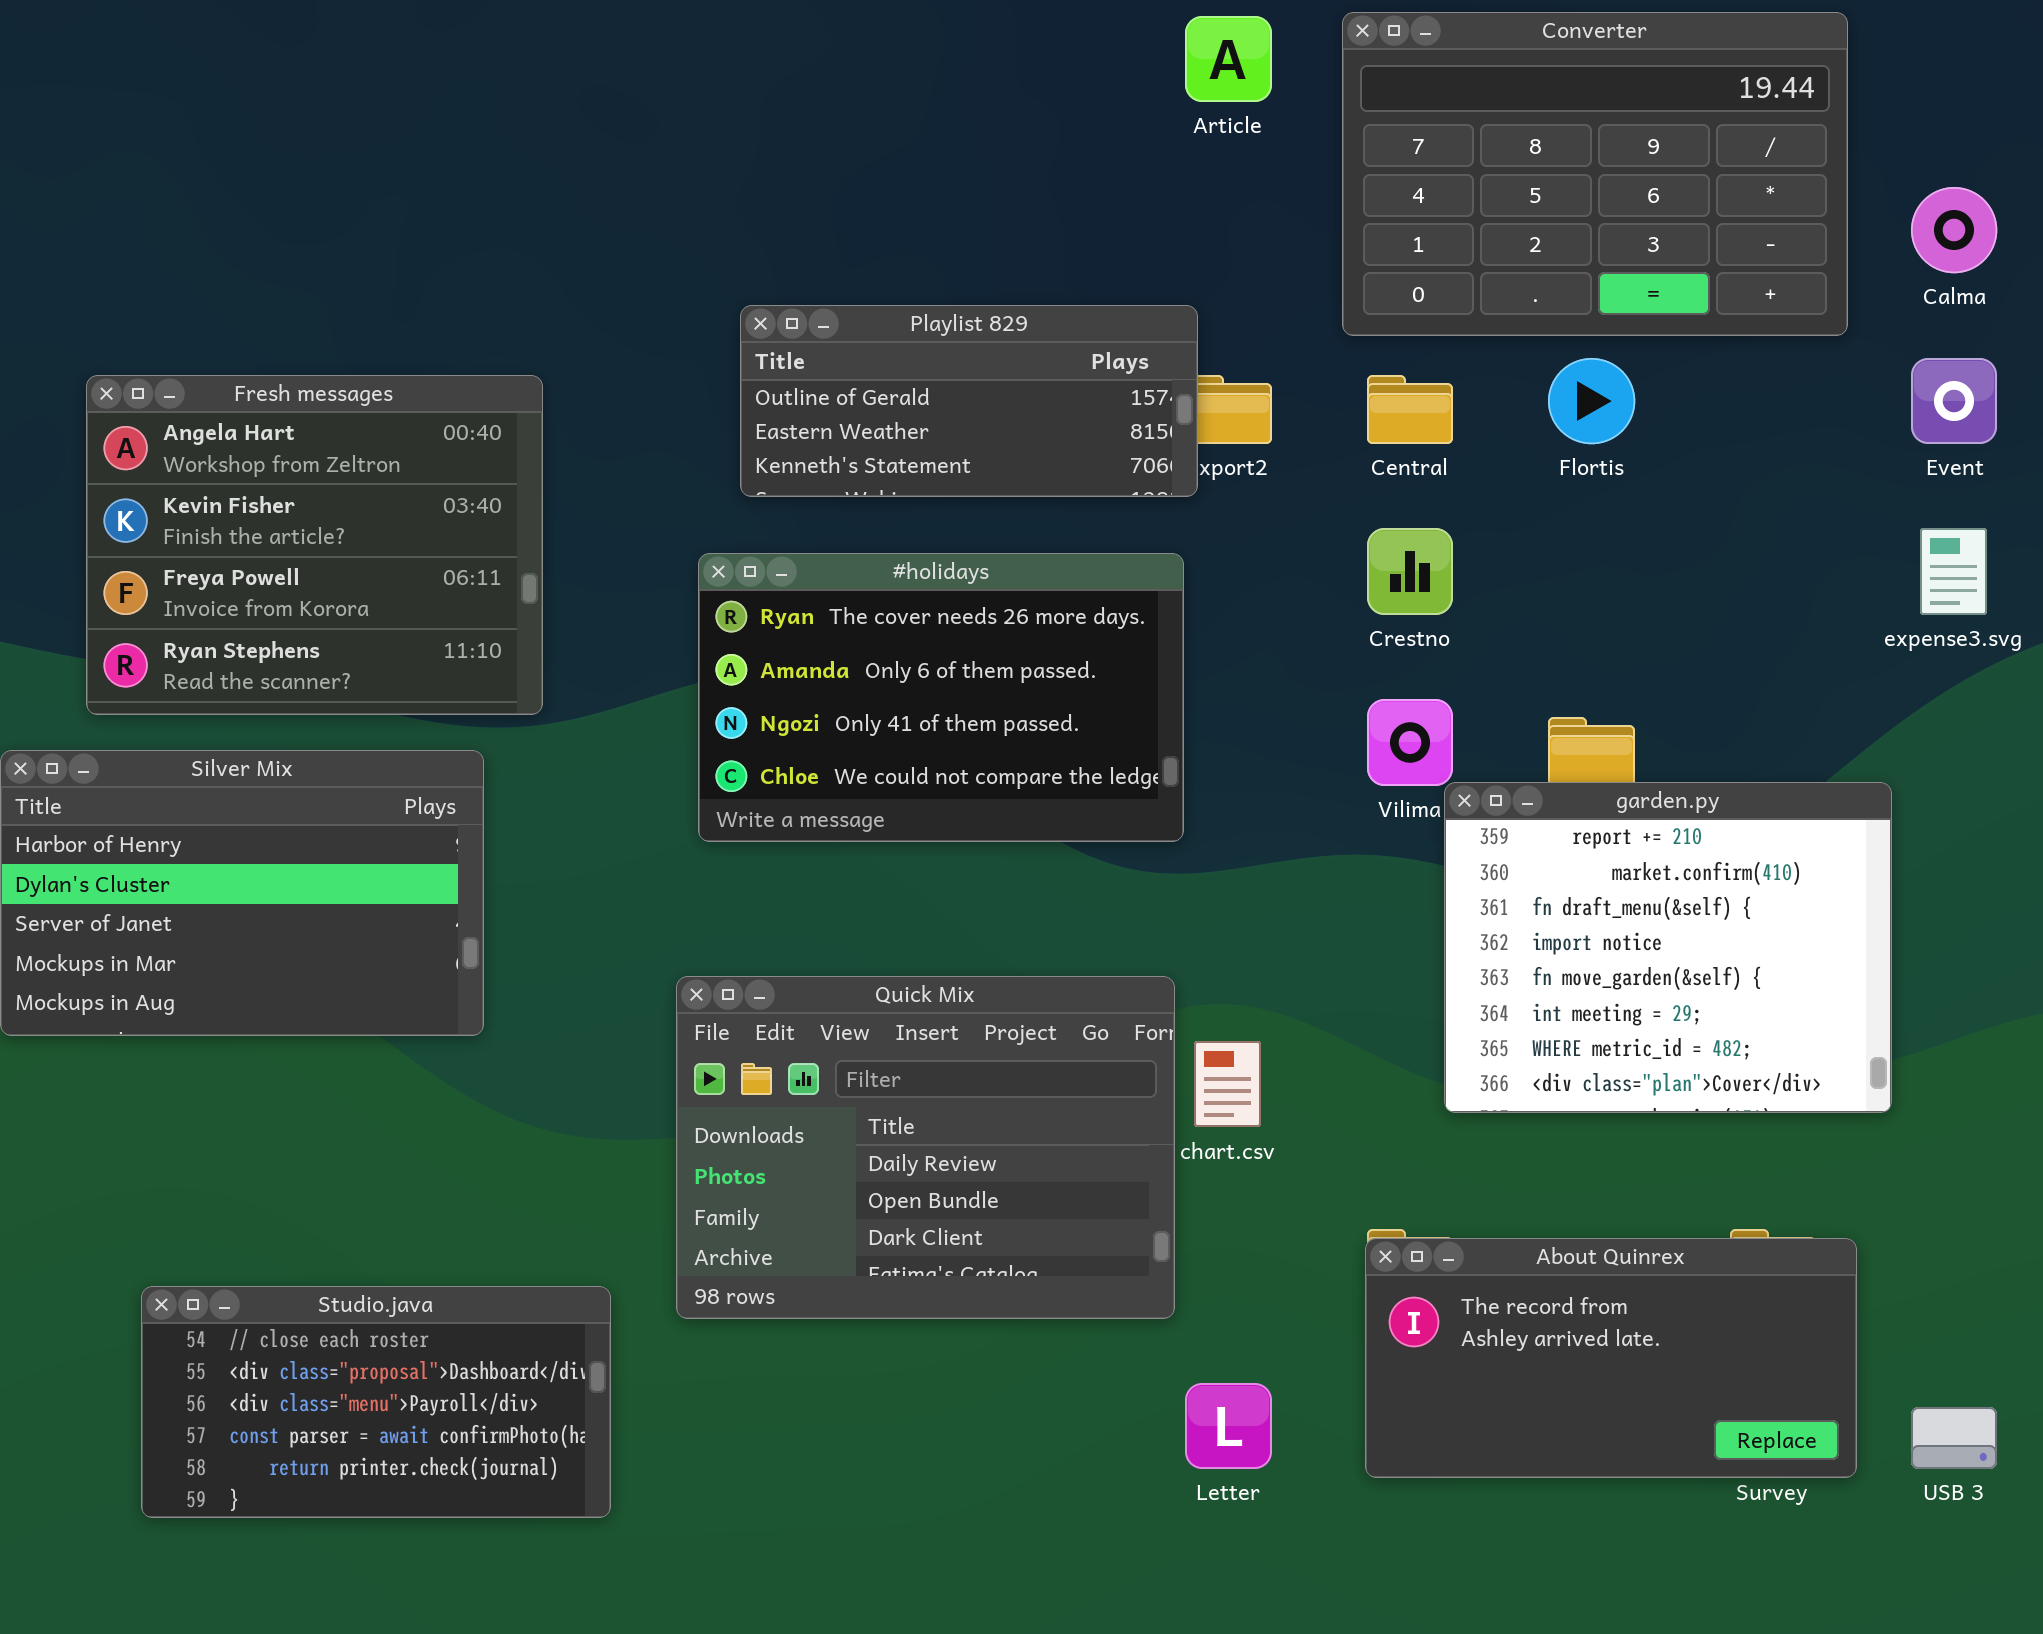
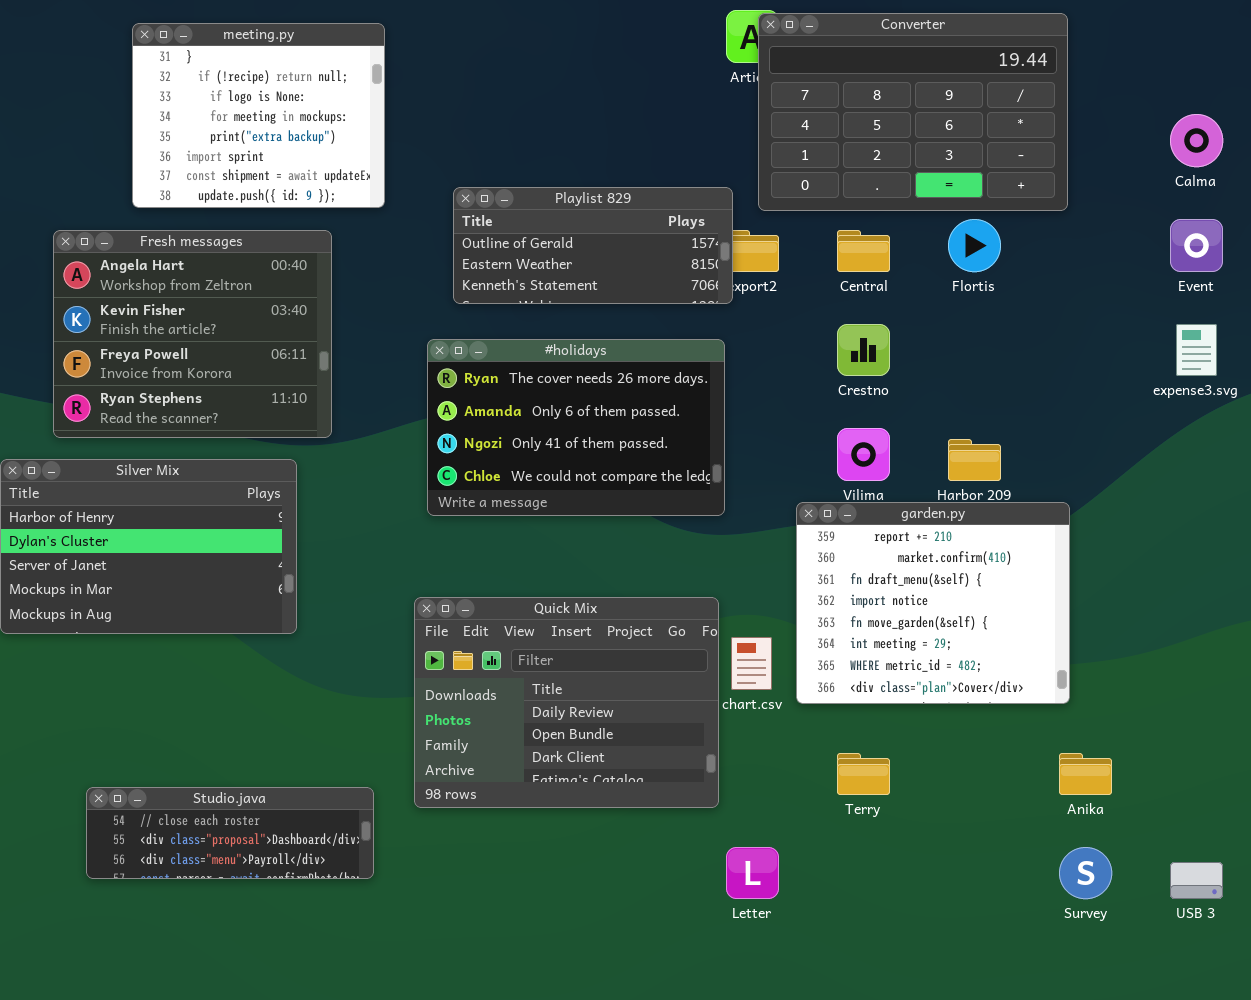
Converter: [1342,12,1848,336] -> [758,13,1068,211], moved
meeting.py: none -> [132,23,385,208], opened
garden.py: [1444,782,1892,1113] -> [796,502,1070,704], moved
About Quinrex: [1365,1238,1857,1478] -> none, closed
Studio.java: [141,1286,611,1518] -> [86,787,374,879], resized

